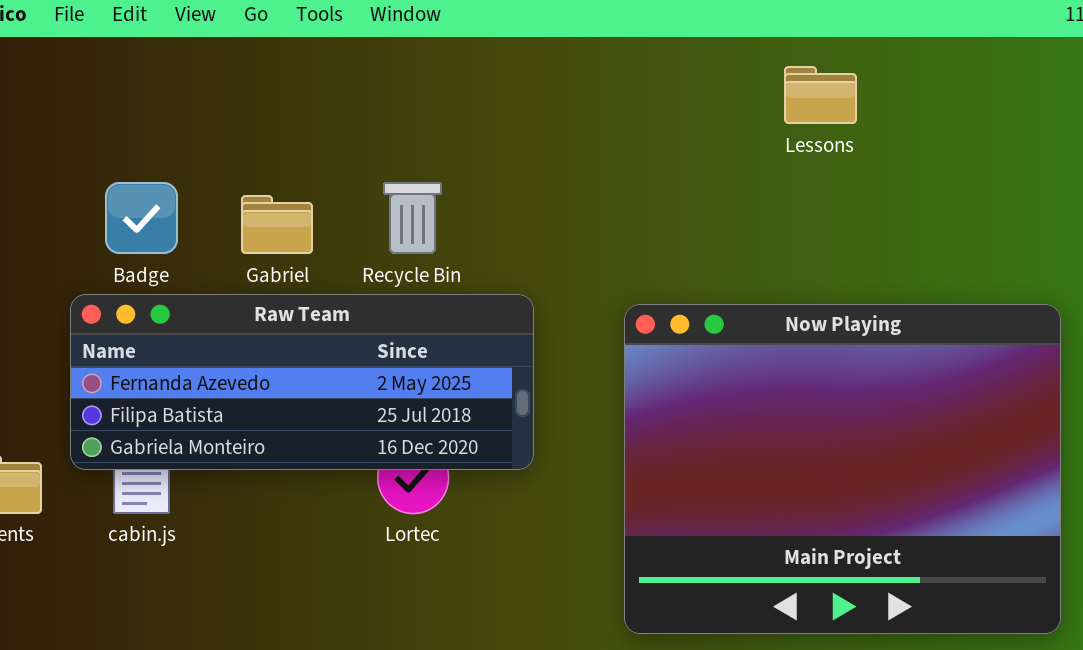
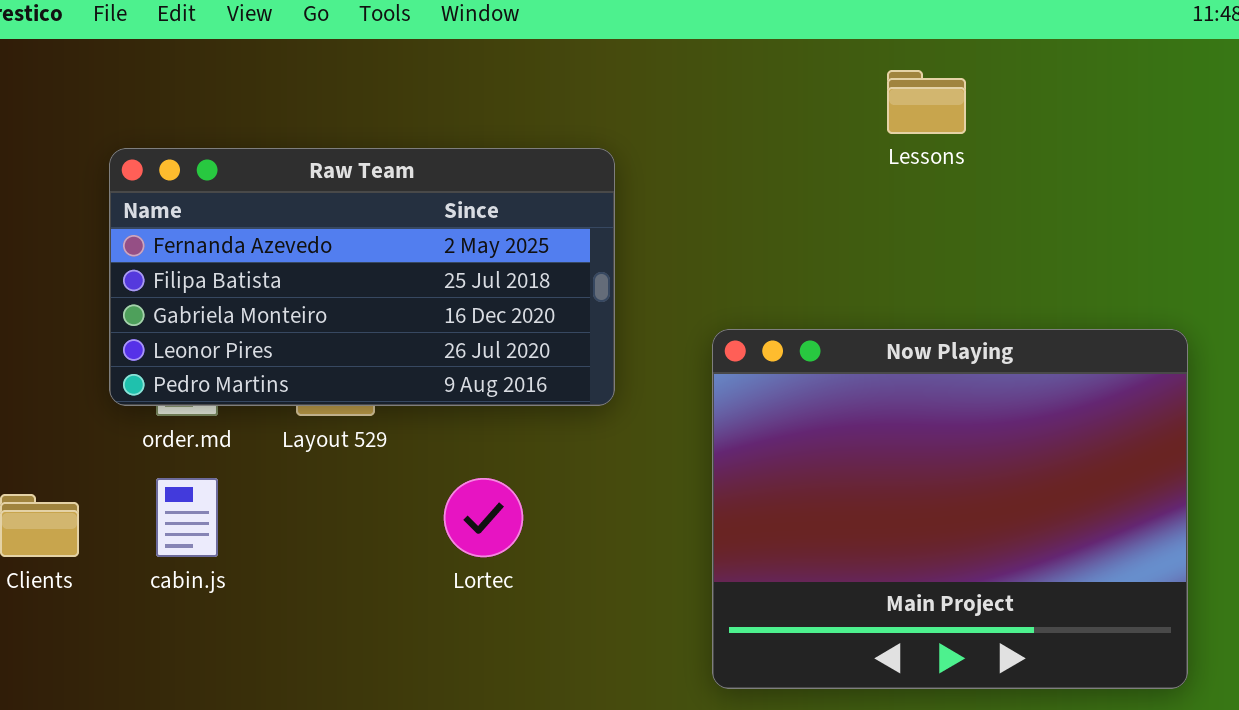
Raw Team: [70,294,534,470] -> [109,148,615,406], moved, resized

